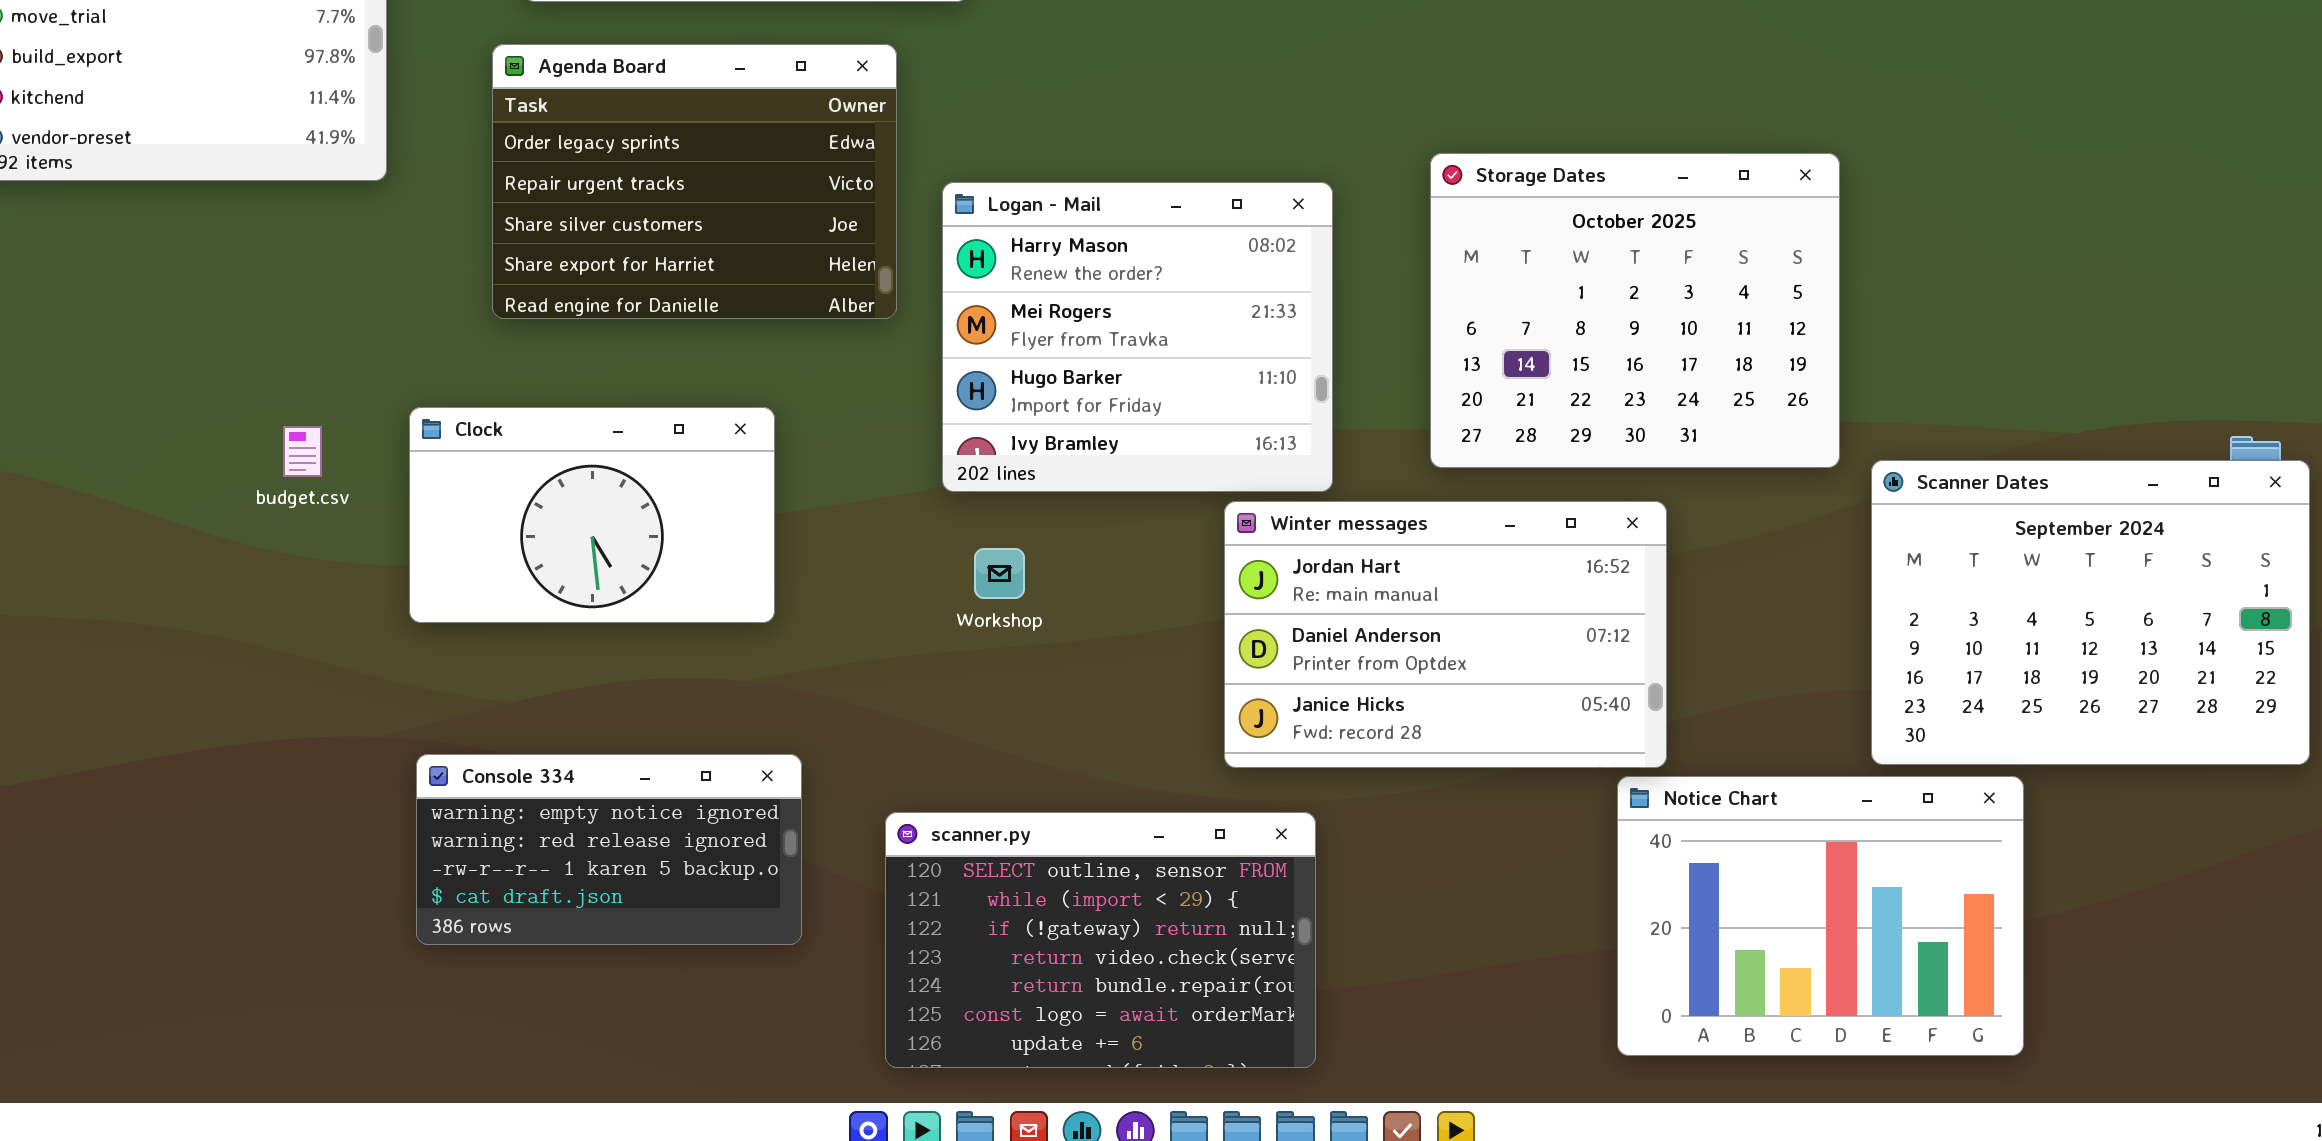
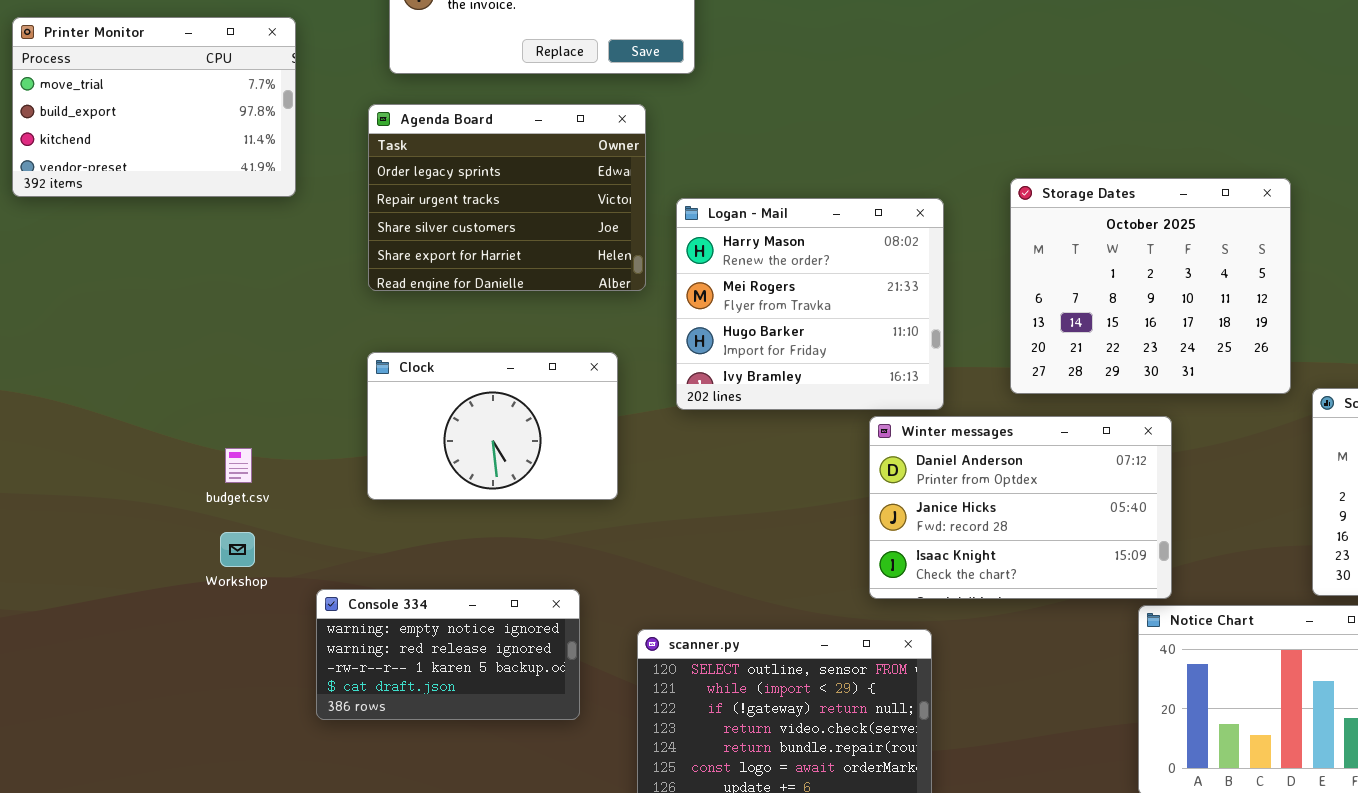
Clock: [409,407,775,623] -> [367,352,618,500], moved
budget.csv: [283,426,322,477] -> [225,448,252,483], moved
Winter messages: [1224,501,1667,768] -> [869,416,1172,599], scrolled down 1 row
Workshop: [974,548,1025,599] -> [220,532,255,567], moved

